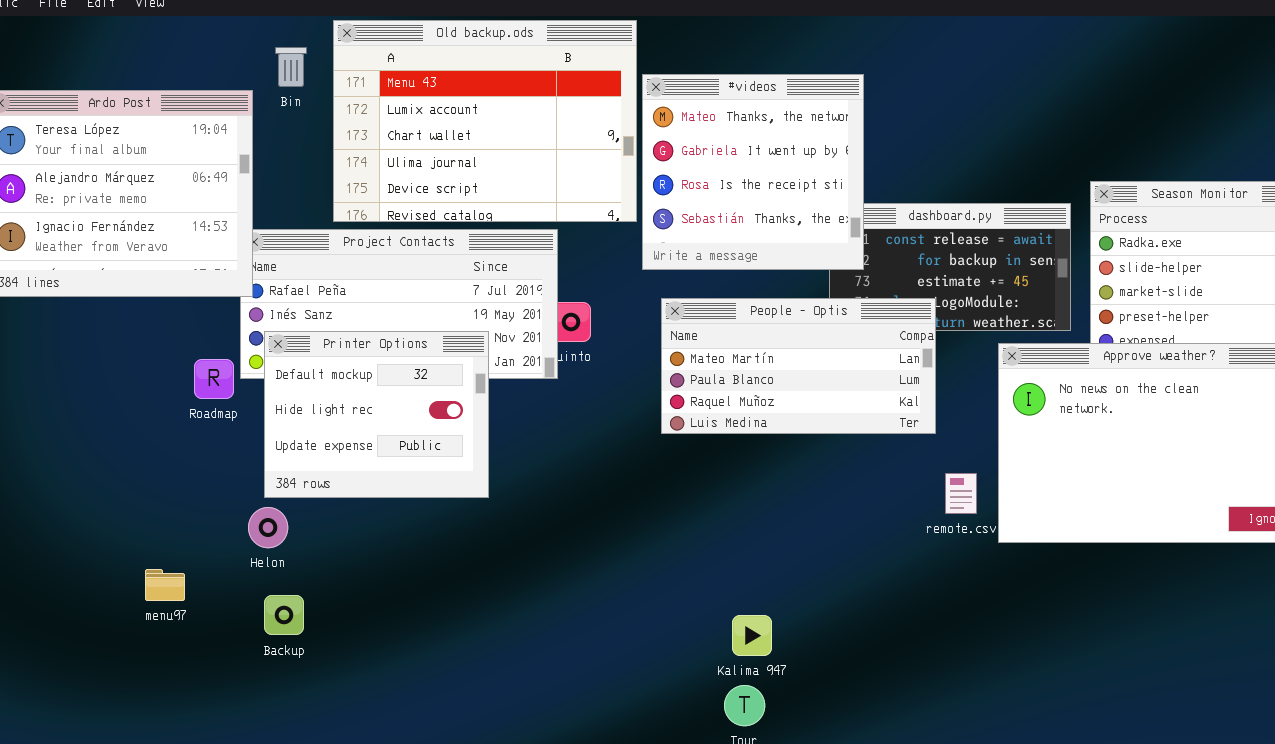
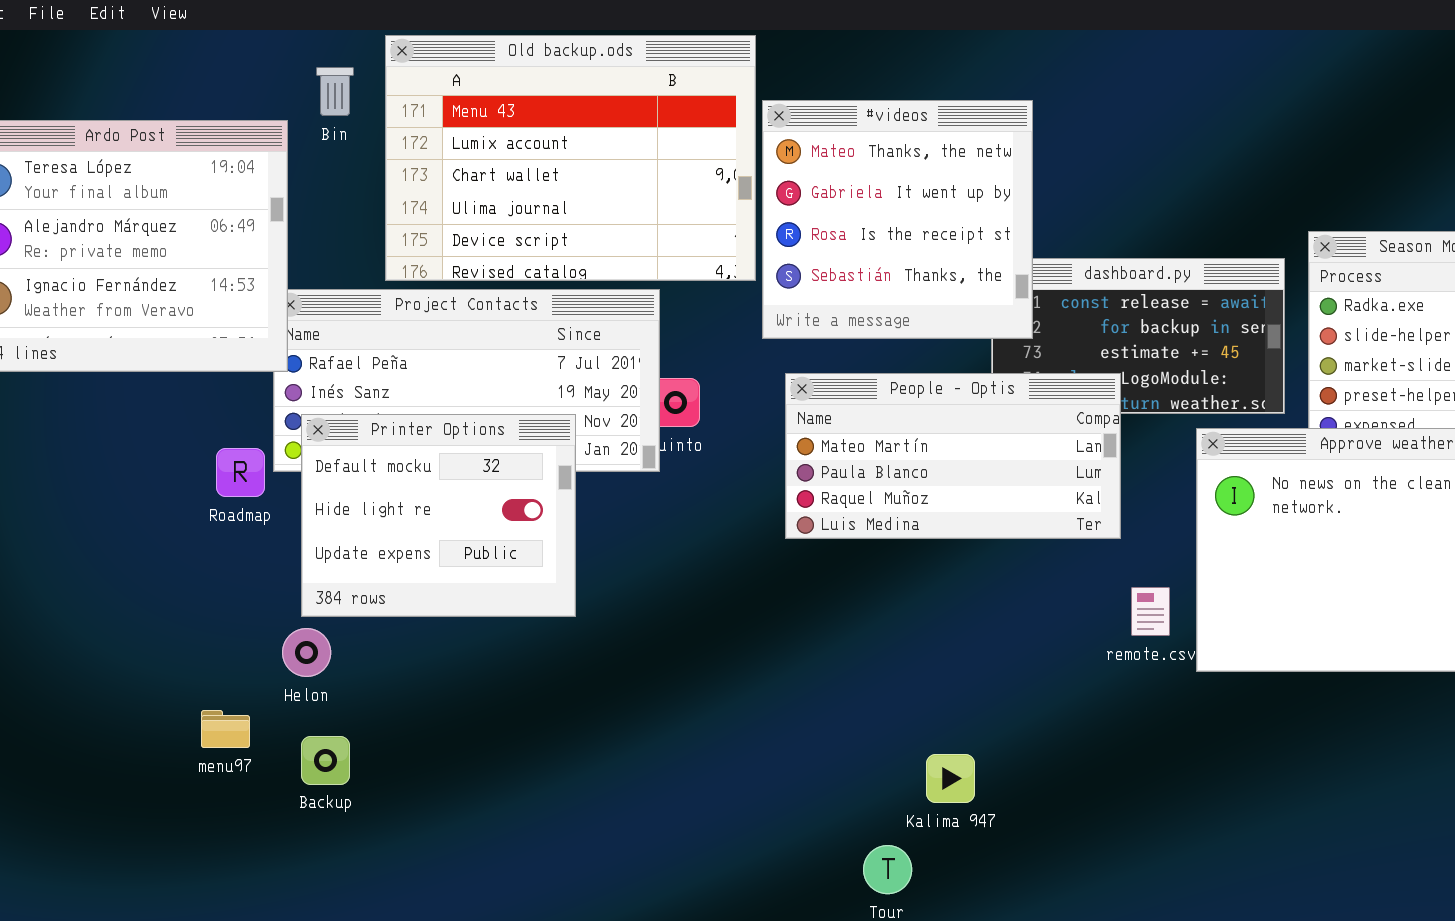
menu97: [145,569,185,601] -> [201,710,250,748], moved
Kalima 947: [732,615,772,656] -> [926,754,975,803], moved

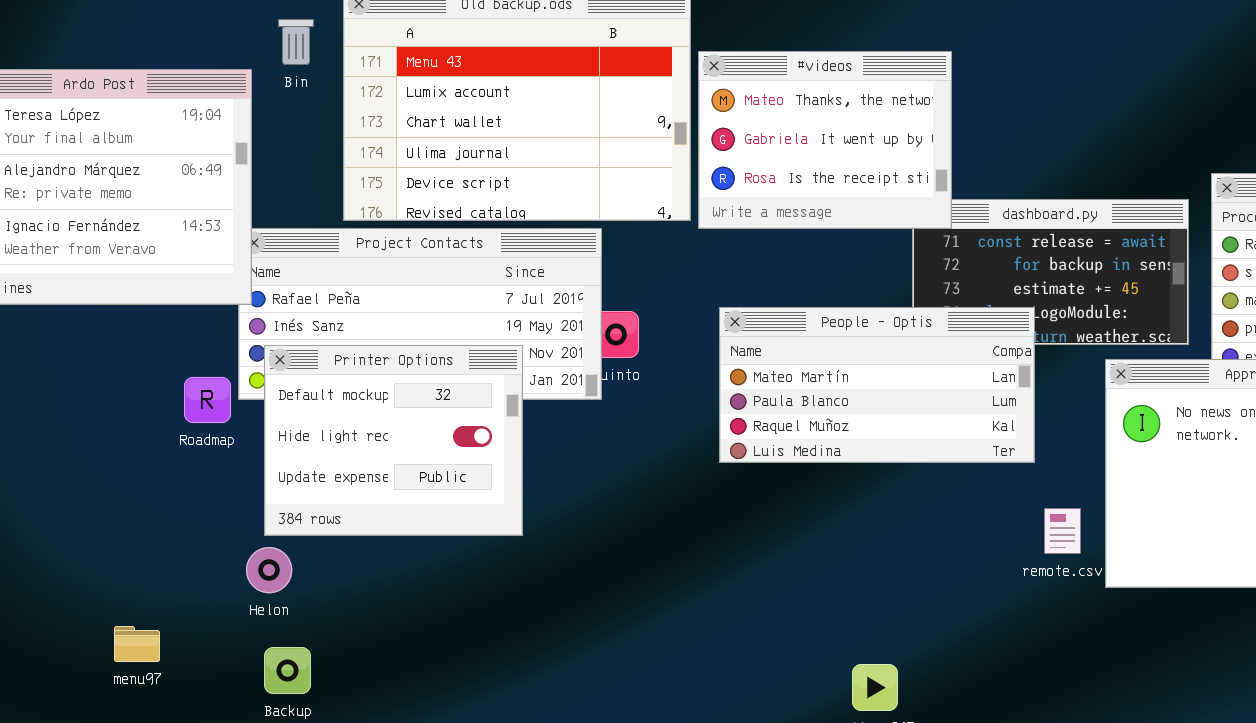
#videos: [762,100,1033,339] -> [698,51,952,229], resized
menu97: [201,710,250,748] -> [114,626,160,662], moved

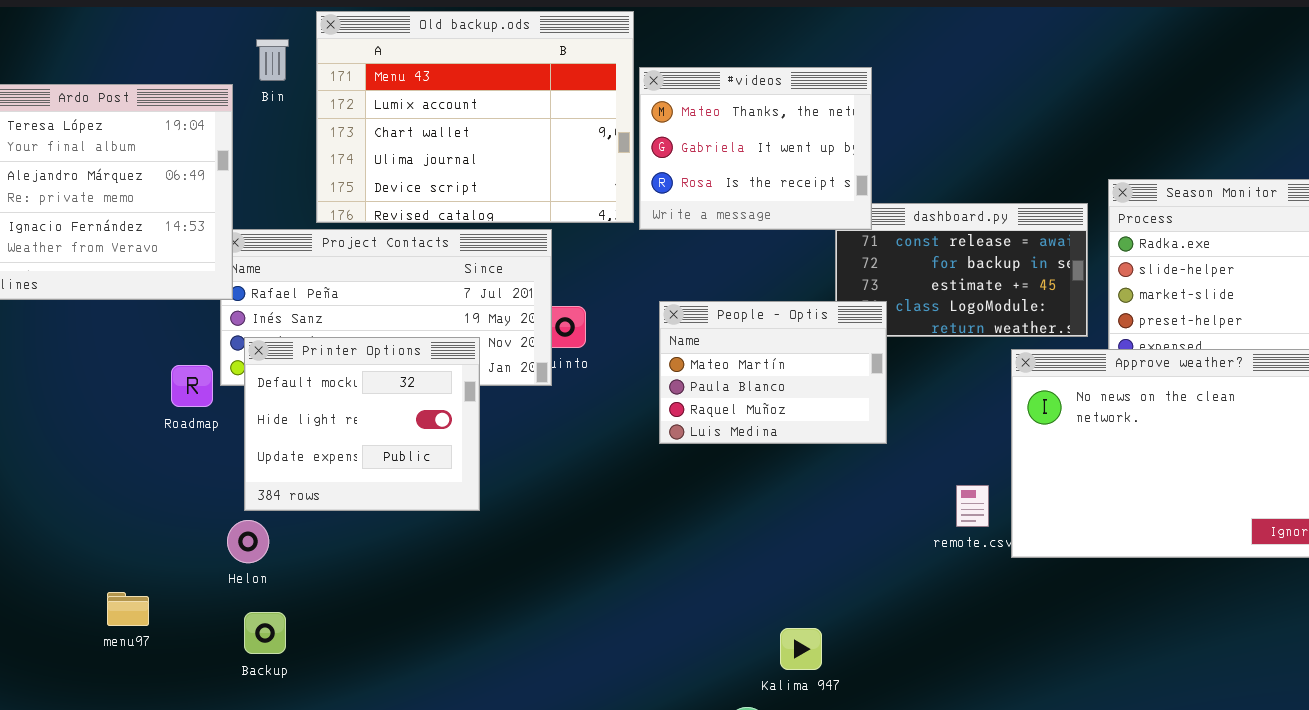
People - Optis: [719,307,1035,463] -> [659,301,887,444], resized

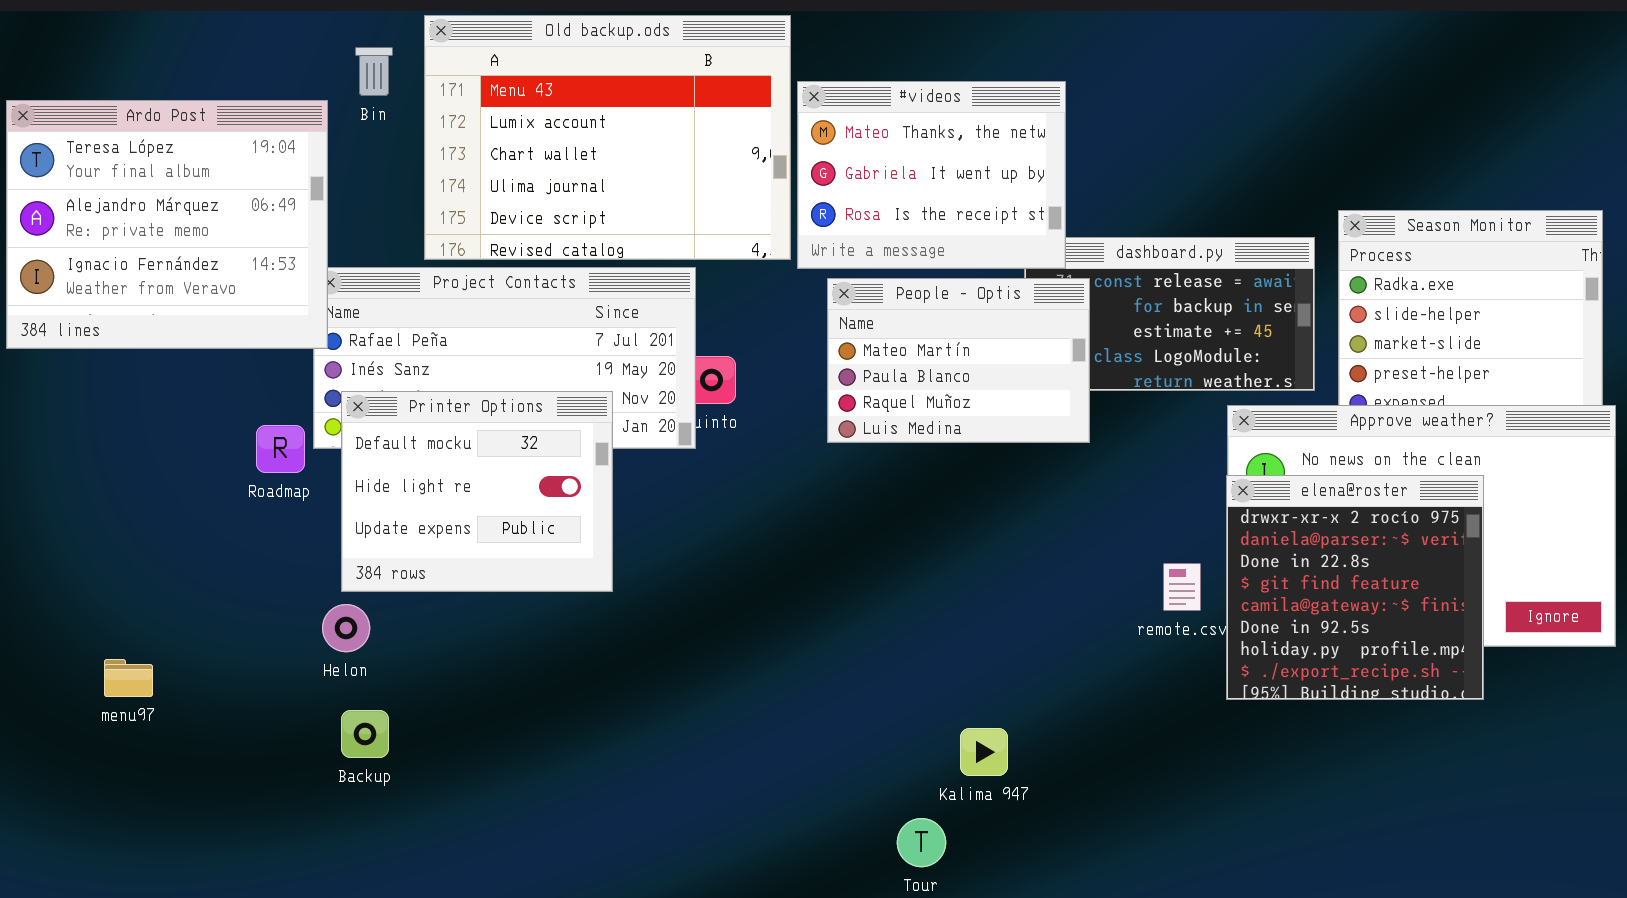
People - Optis: [659,301,887,444] -> [827,278,1090,443], moved
elena@roster: none -> [1226,475,1484,700], opened
menu97: [107,592,149,626] -> [104,659,153,697], moved

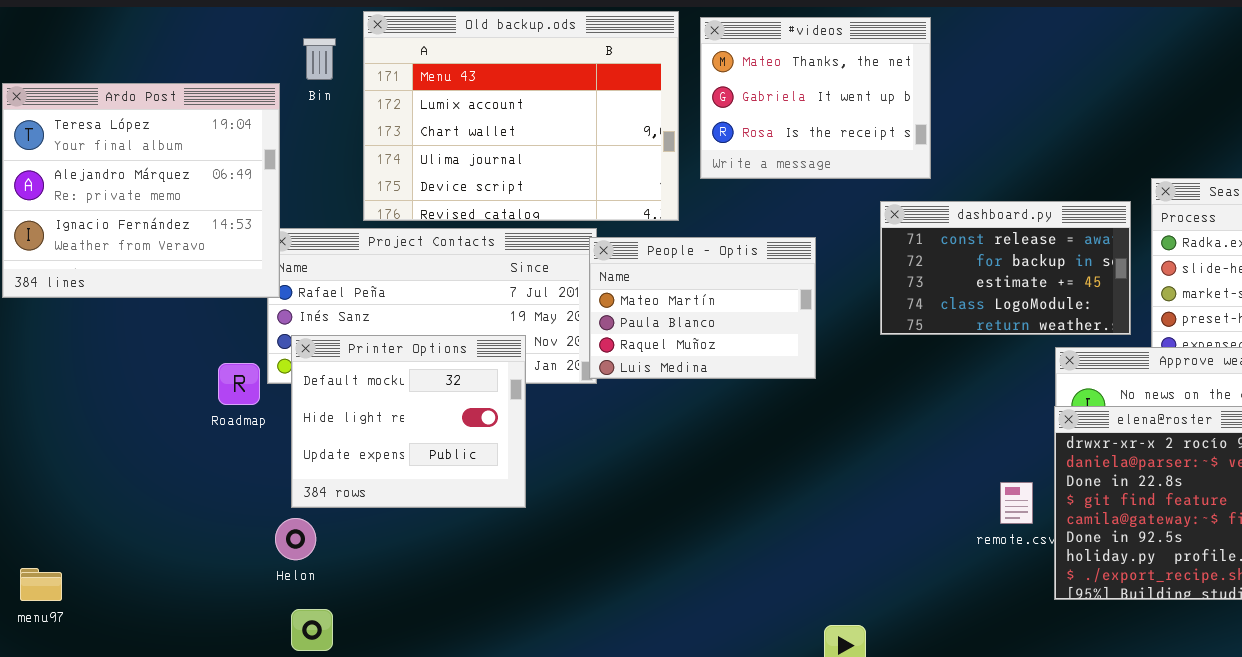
#videos: [797,81,1066,269] -> [700,17,931,179], moved
People - Optis: [827,278,1090,443] -> [589,237,816,379], moved
menu97: [104,659,153,697] -> [20,568,62,601], moved

